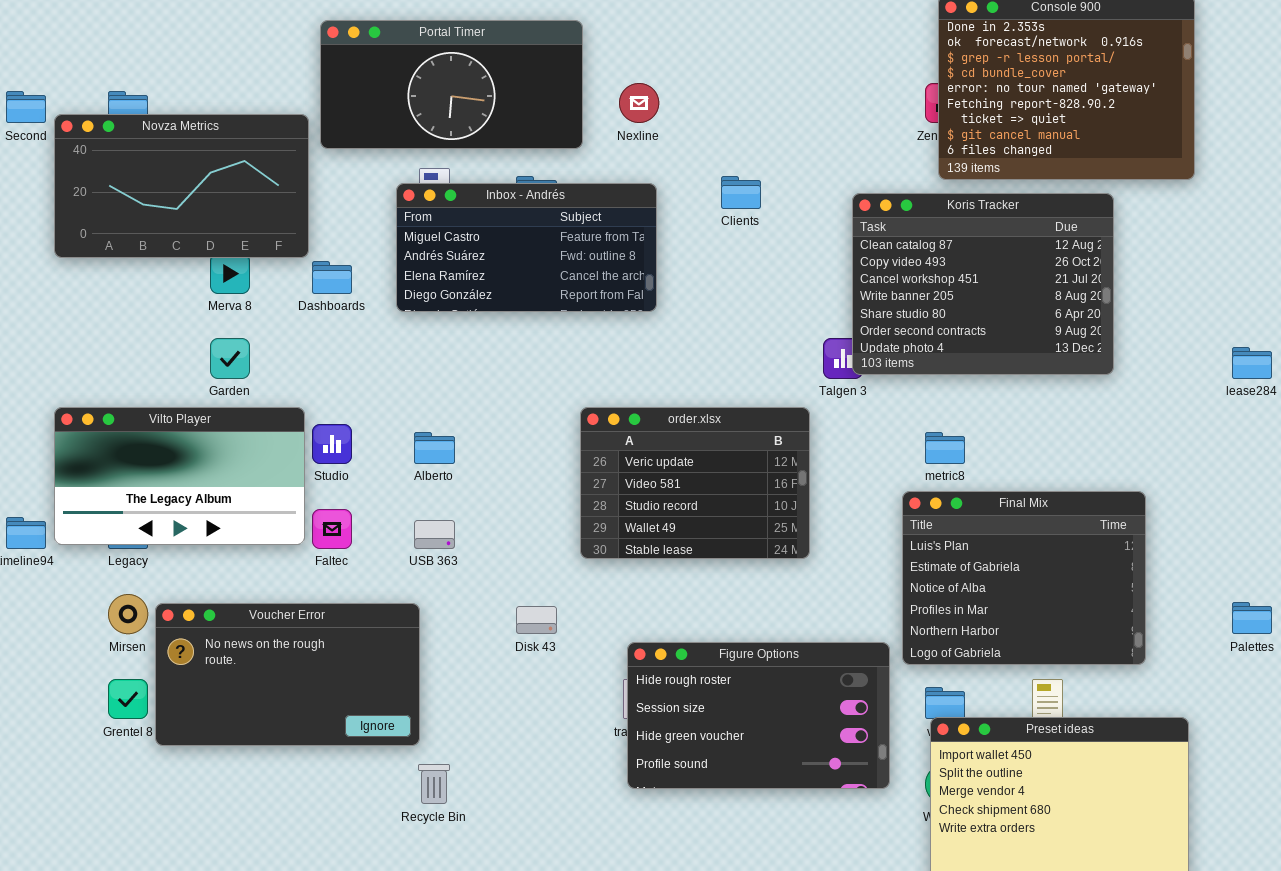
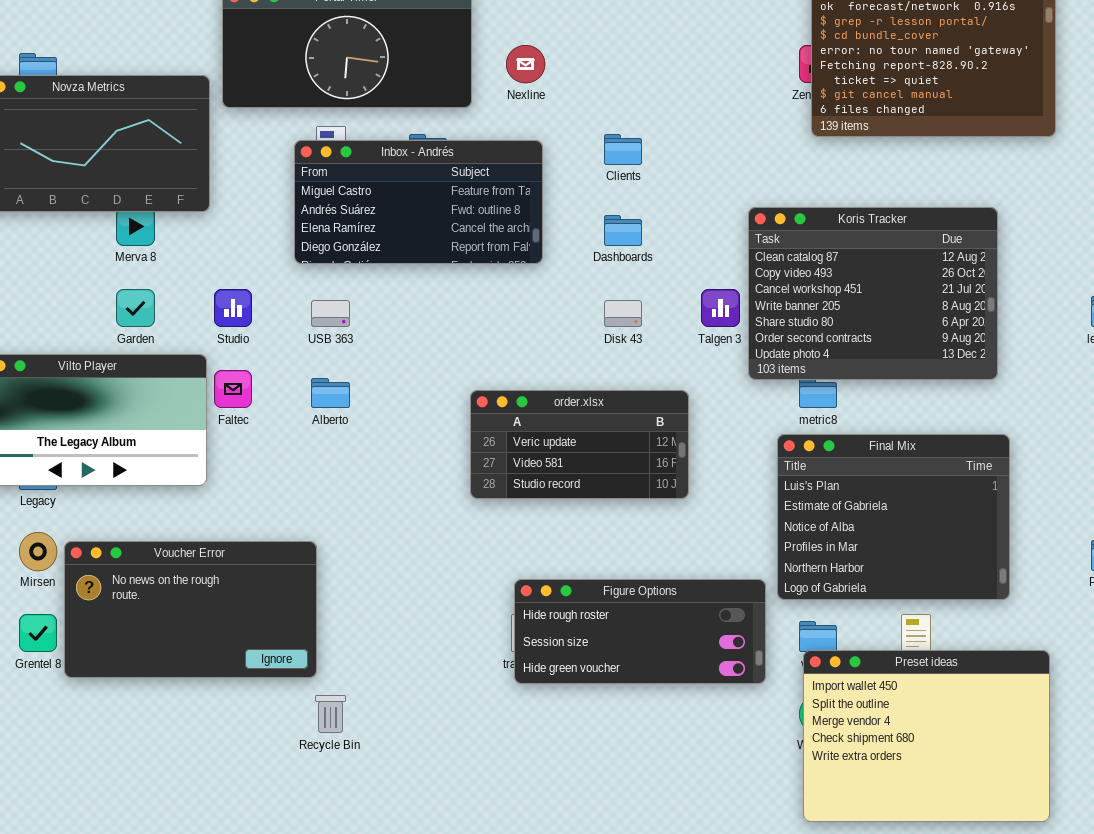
Koris Tracker: [852,193,1114,375] -> [748,207,998,380], moved
Dashboards: [312,261,352,294] -> [604,215,642,246], moved
order.xlsx: [580,407,810,559] -> [470,390,689,499], resized
Studio: [312,424,352,464] -> [214,289,252,327], moved
Faltec: [312,509,352,549] -> [214,370,252,408], moved
USB 363: [414,520,455,549] -> [311,300,350,327], moved
Disk 43: [516,606,557,634] -> [604,300,642,327], moved
Figure Options: [627,642,890,789] -> [514,579,766,684], resized

